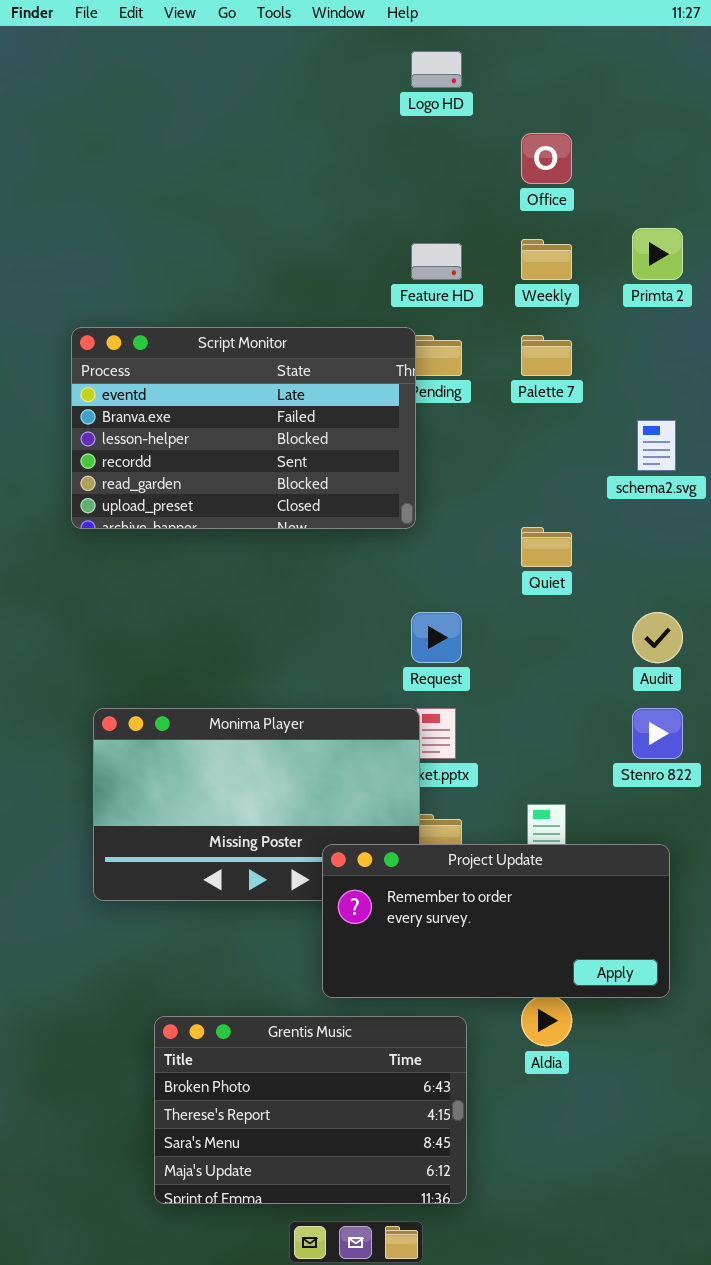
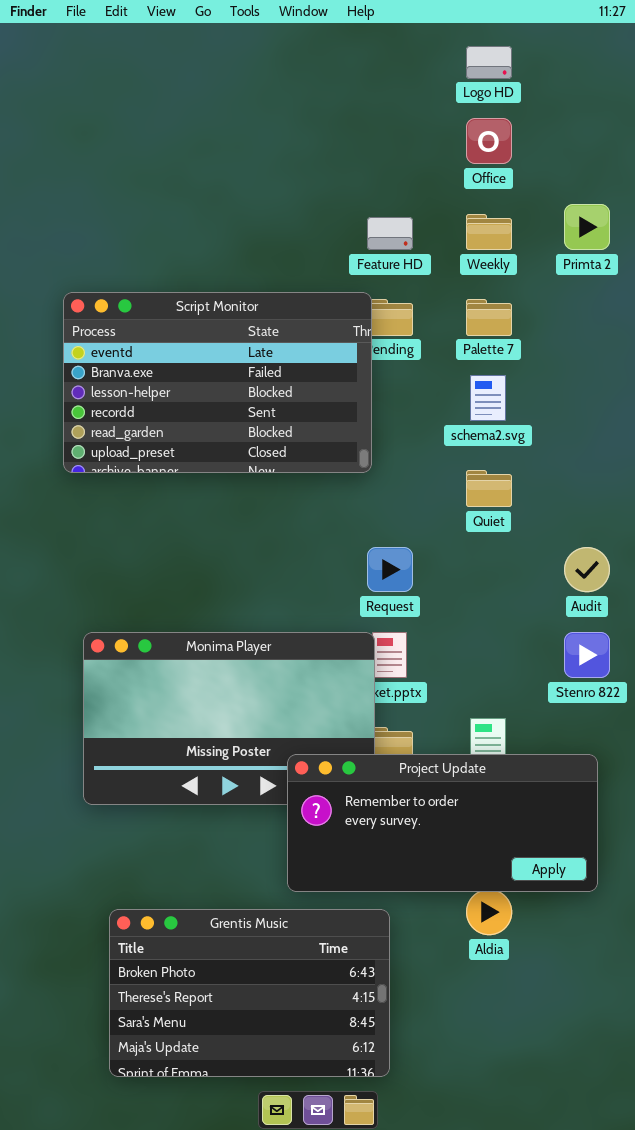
Logo HD: [411,51,462,88] -> [466,46,512,79], moved
schema2.svg: [637,420,676,471] -> [470,375,506,421], moved
Grentis Music: [154,1016,467,1204] -> [109,909,390,1077], moved

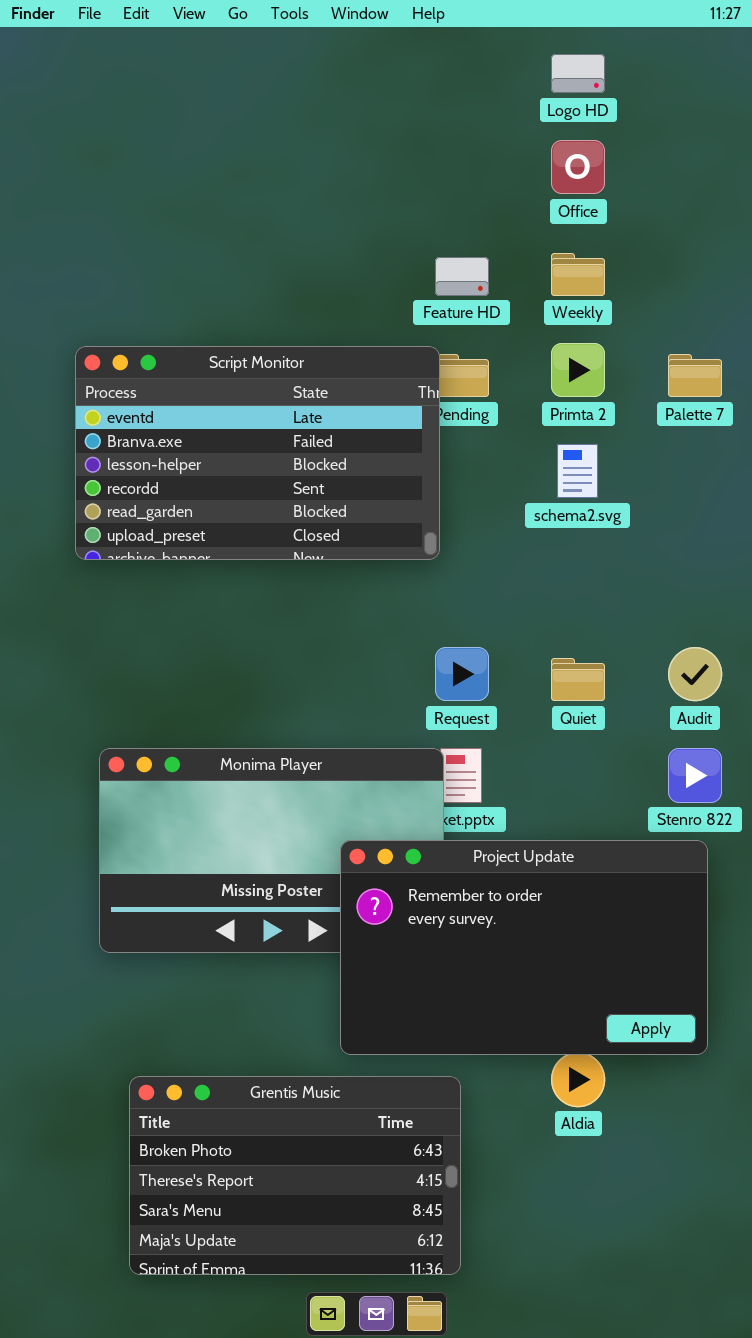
Primta 2: [564,204,610,250] -> [551,343,605,397], moved
Palette 7: [466,299,512,336] -> [668,354,722,397], moved
Quiet: [466,470,512,507] -> [551,658,605,701], moved
Project Update: [287,754,598,892] -> [340,840,708,1055], resized

